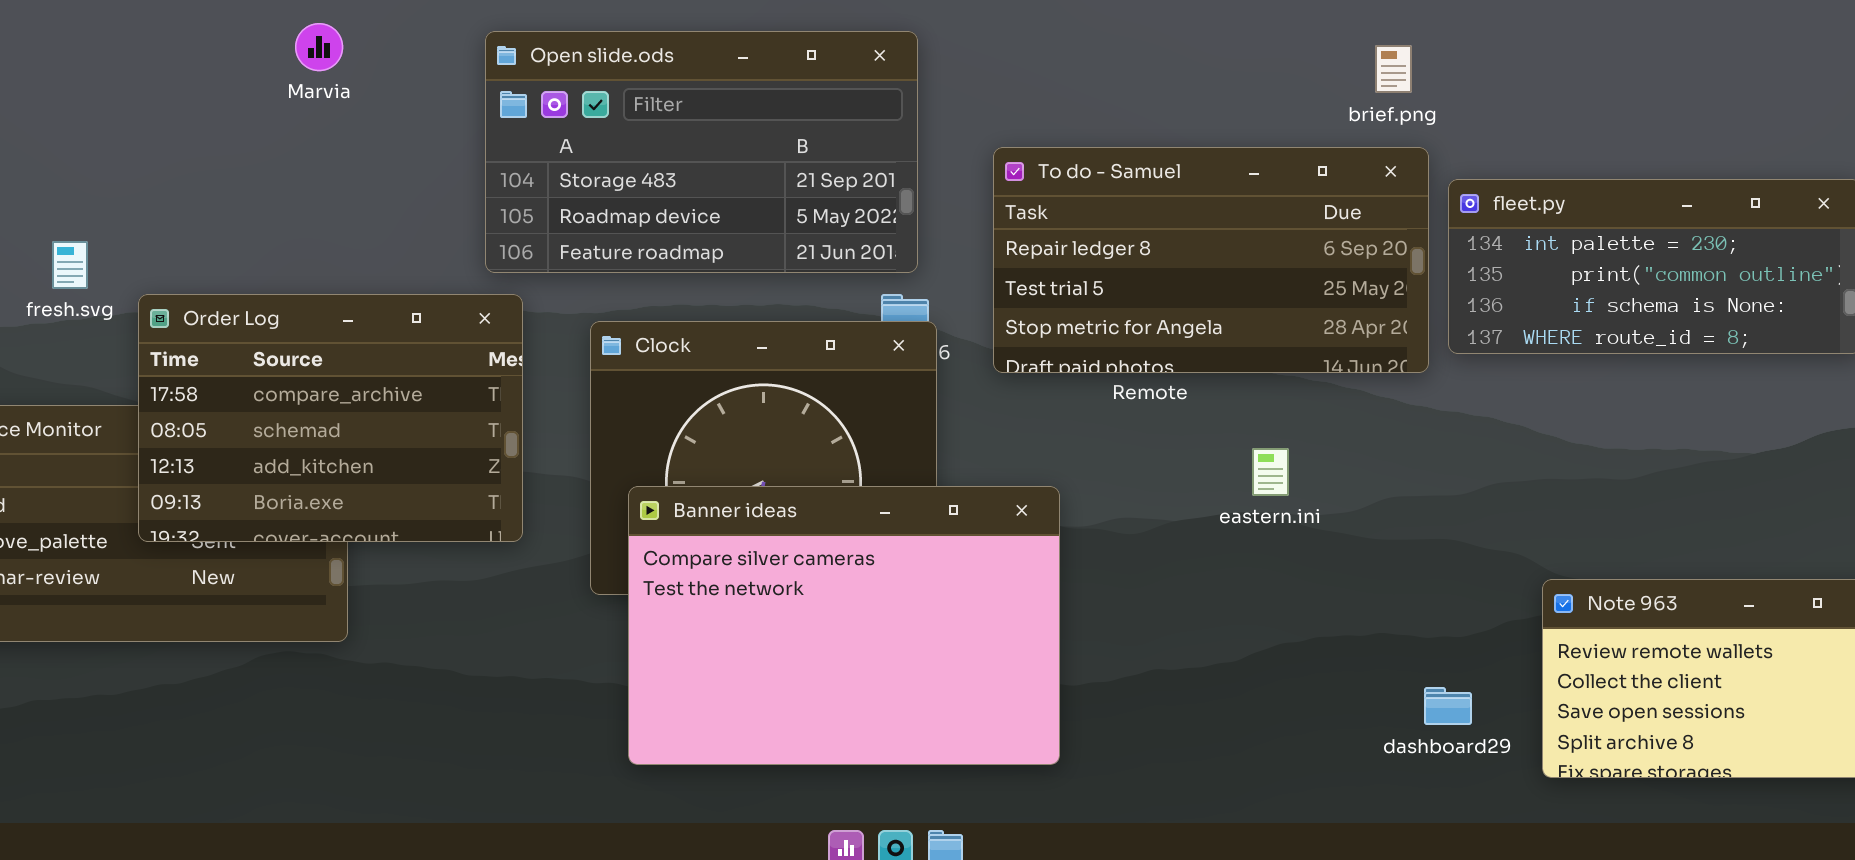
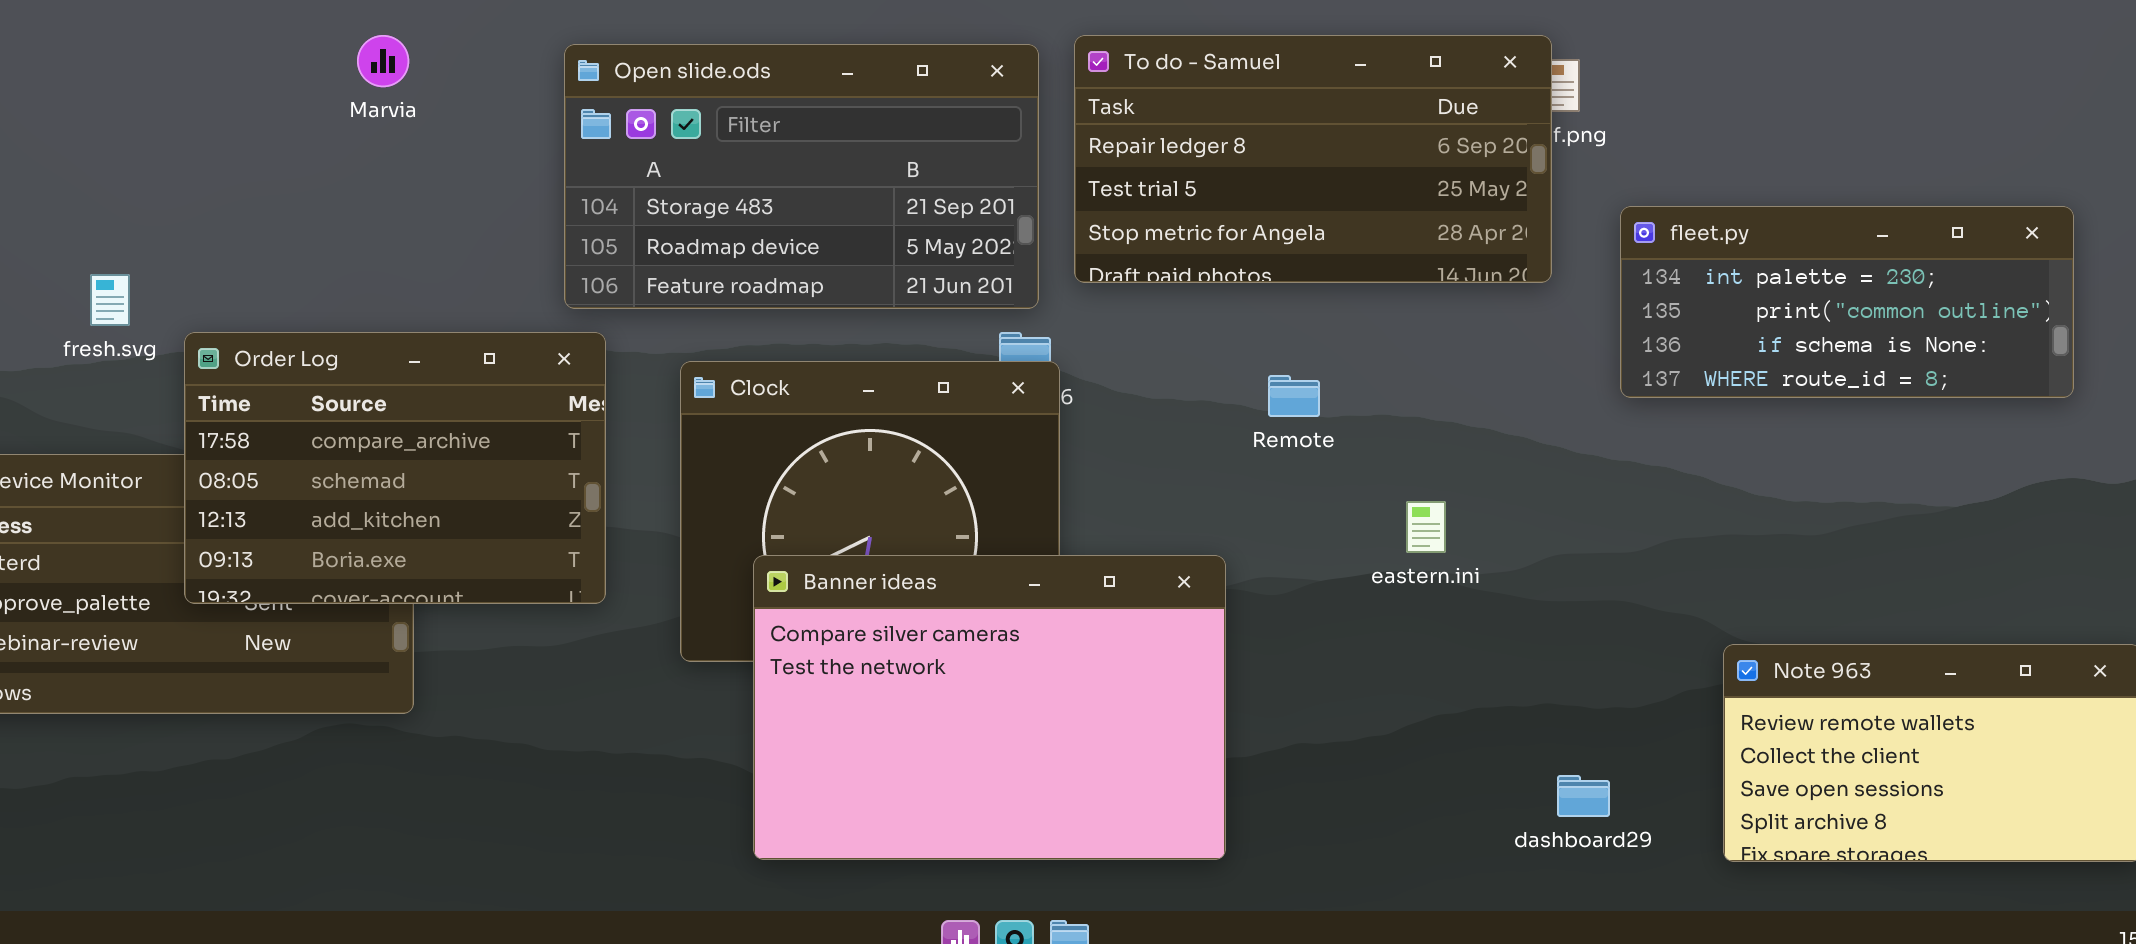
To do - Samuel: [993,147,1429,373] -> [1074,35,1552,283], moved
Banner ideas: [628,486,1060,765] -> [753,555,1226,860], moved
dashboard29: [1424,687,1472,725] -> [1557,775,1610,817], moved

